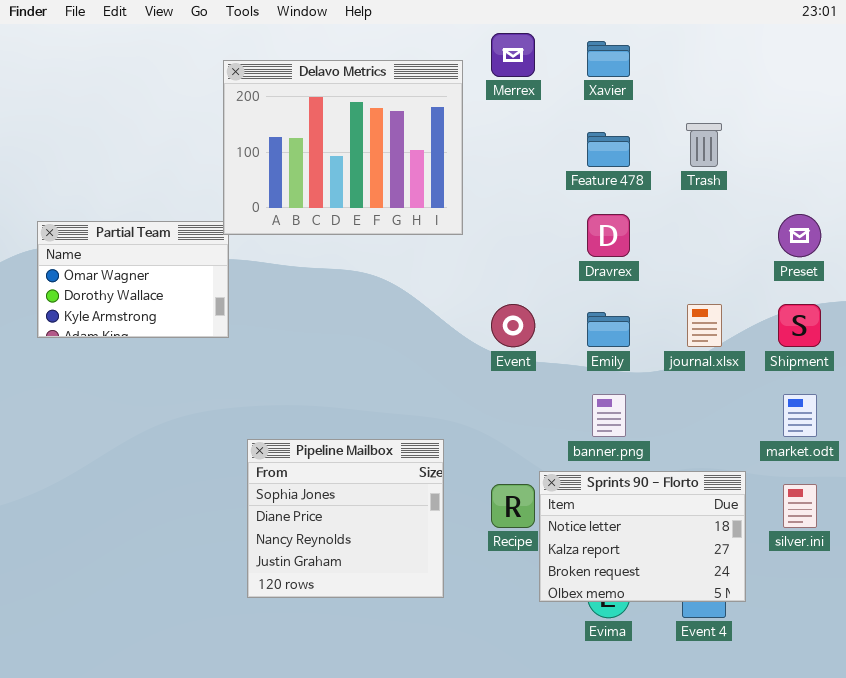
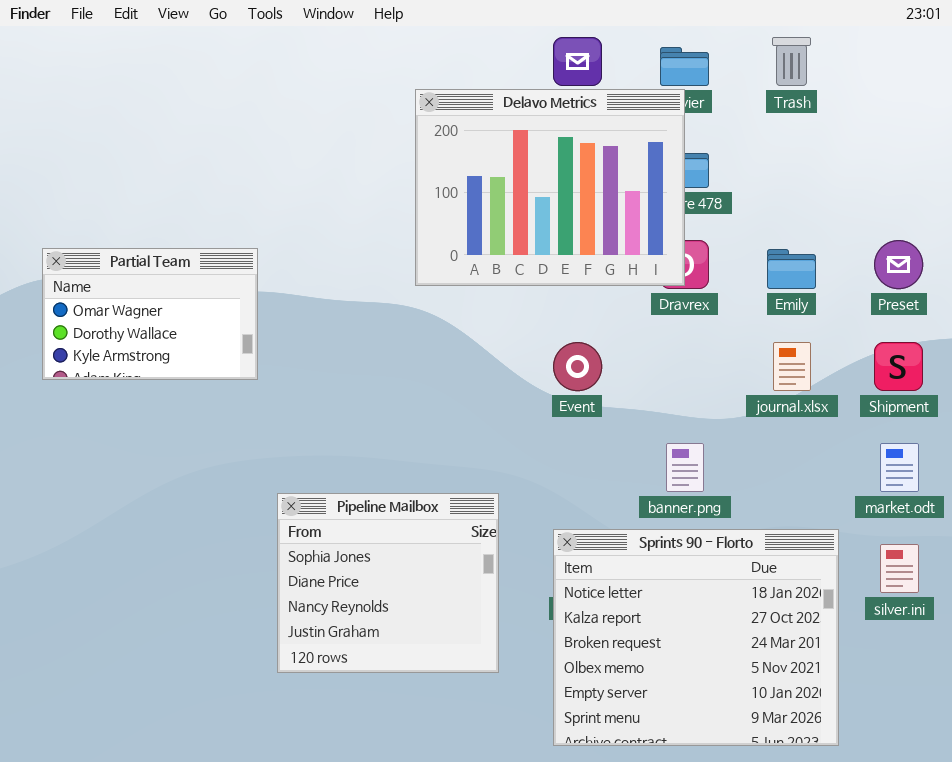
Delavo Metrics: [223,60,463,235] -> [415,89,685,286], moved
Trash: [686,123,722,167] -> [772,37,811,86], moved
Emily: [587,312,630,347] -> [767,249,816,289], moved
Sprints 90 - Florto: [539,471,746,602] -> [553,529,839,746], resized

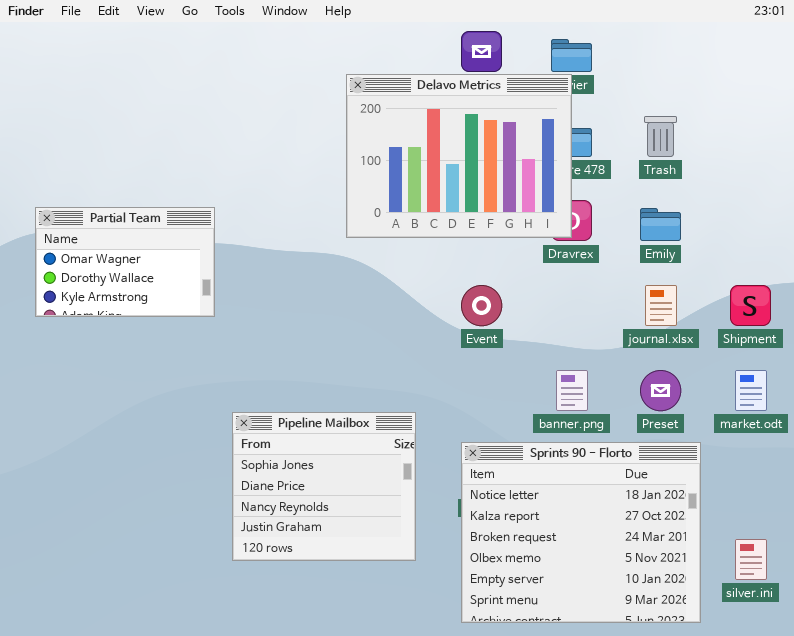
Trash: [772,37,811,86] -> [644,116,677,157], moved
Preset: [874,240,923,289] -> [640,370,681,411], moved
silver.ini: [880,544,919,593] -> [735,539,767,580], moved

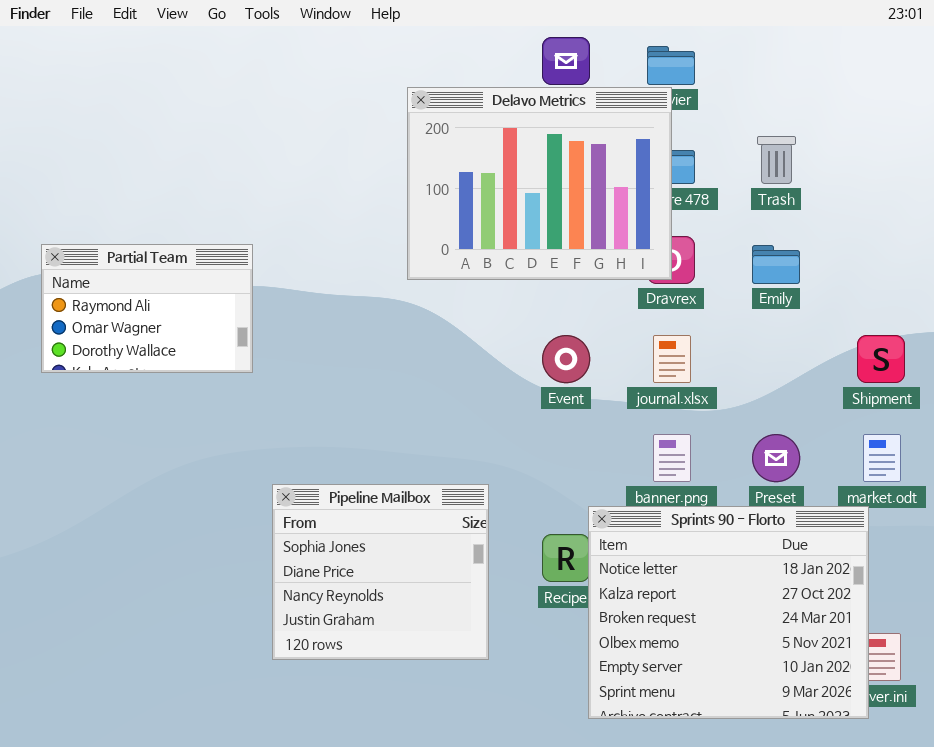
Partial Team: [35,207,215,317] -> [41,244,253,373], scrolled up 1 row
journal.xlsx: [645,285,677,326] -> [653,335,691,383], moved
Sprints 90 - Florto: [461,442,701,623] -> [588,506,869,719], moved

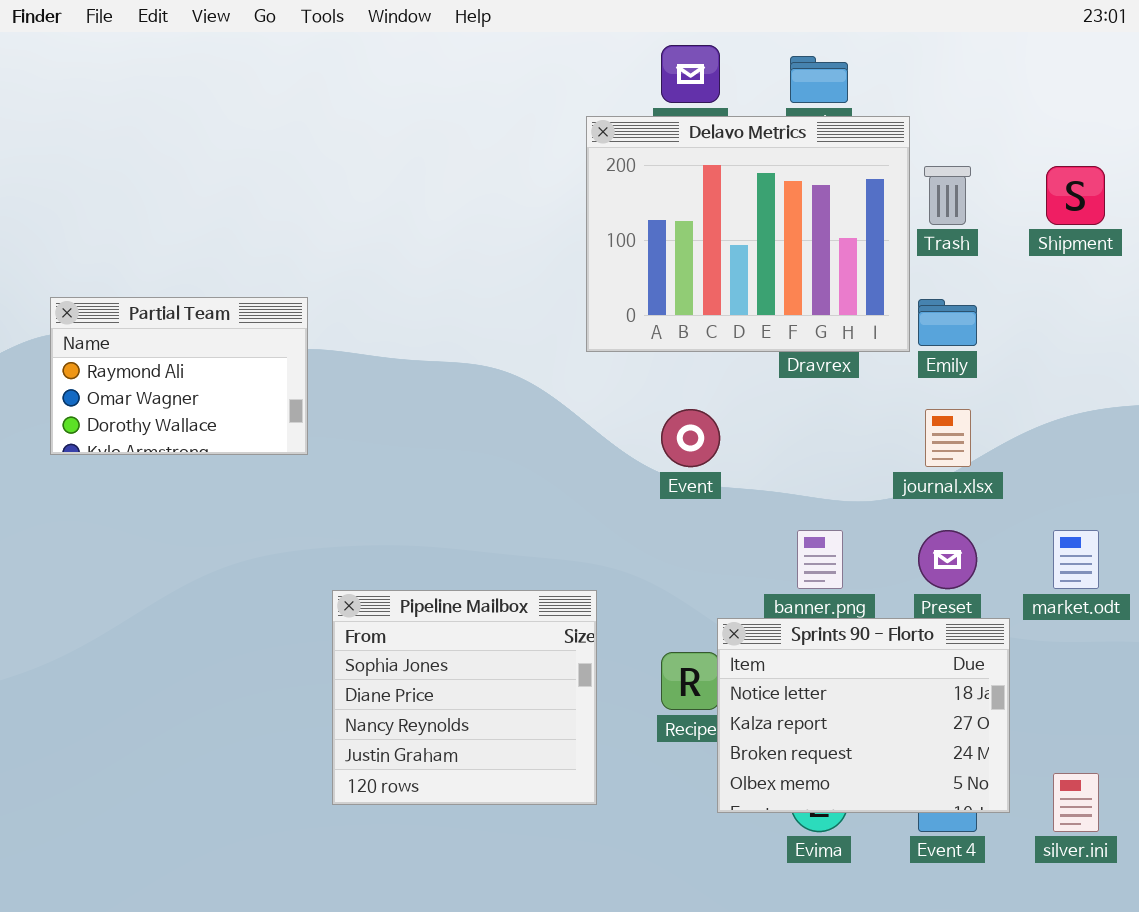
Delavo Metrics: [407,87,672,280] -> [586,116,910,352], moved
journal.xlsx: [653,335,691,383] -> [925,409,971,467], moved
Shipment: [857,335,905,383] -> [1046,166,1105,225], moved
Sprints 90 - Florto: [588,506,869,719] -> [717,618,1010,813], resized

